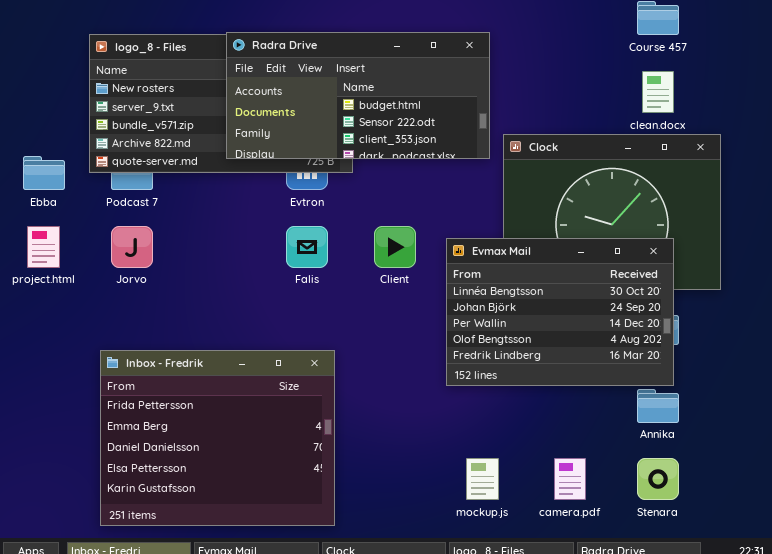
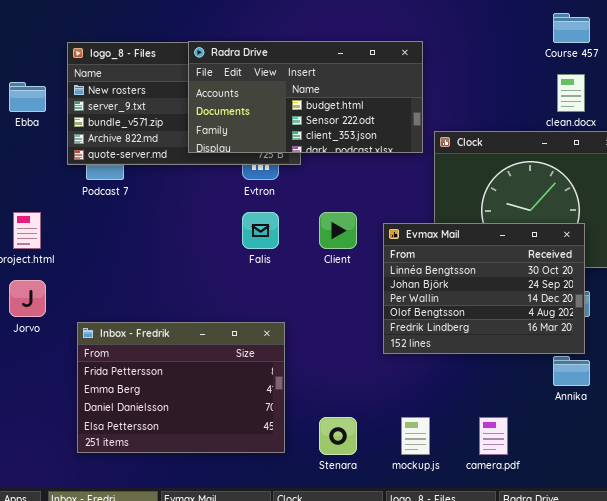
Ebba: [23,156,65,190] -> [9,82,46,112], moved
Jorvo: [111,226,153,268] -> [9,280,46,317], moved
Inbox - Fredrik: [100,350,335,526] -> [77,322,285,453], resized
Stenara: [637,458,679,500] -> [319,417,357,455], moved

